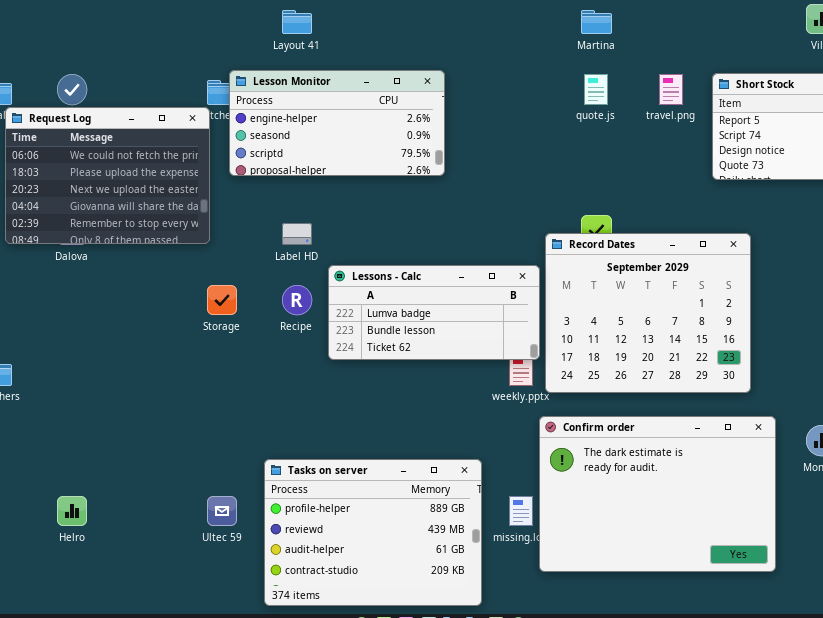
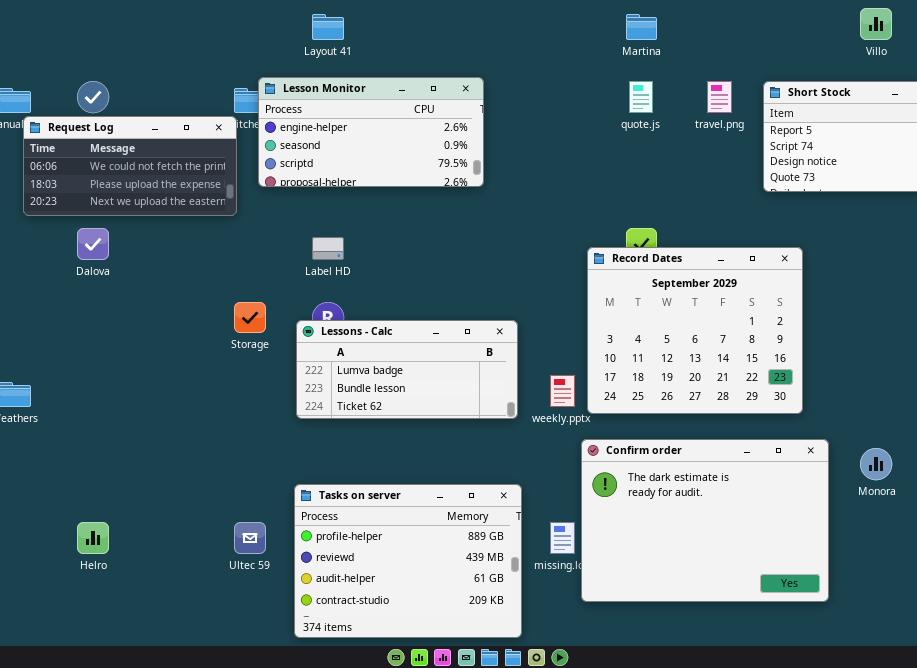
Request Log: [5,107,210,244] -> [23,116,237,216], resized
Lessons - Calc: [328,265,540,360] -> [296,320,518,419], moved

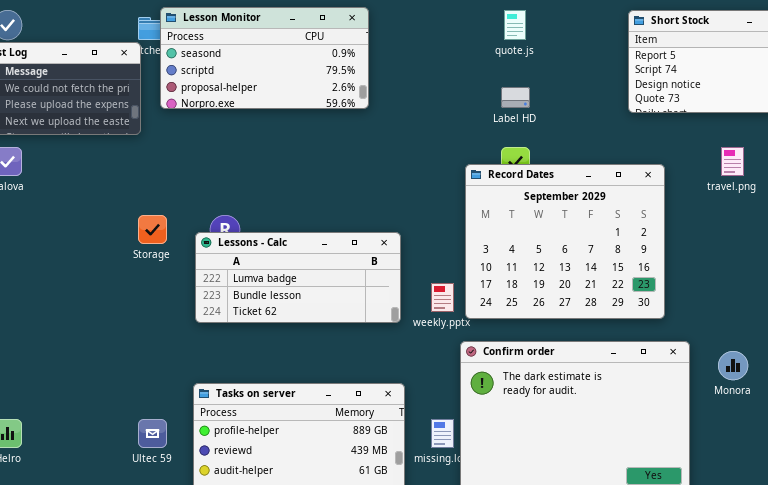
Lesson Monitor: [258,77,484,187] -> [160,7,369,109], scrolled down 1 row
travel.png: [707,81,732,113] -> [721,147,744,176], moved
Label HD: [312,237,344,260] -> [501,87,530,108], moved

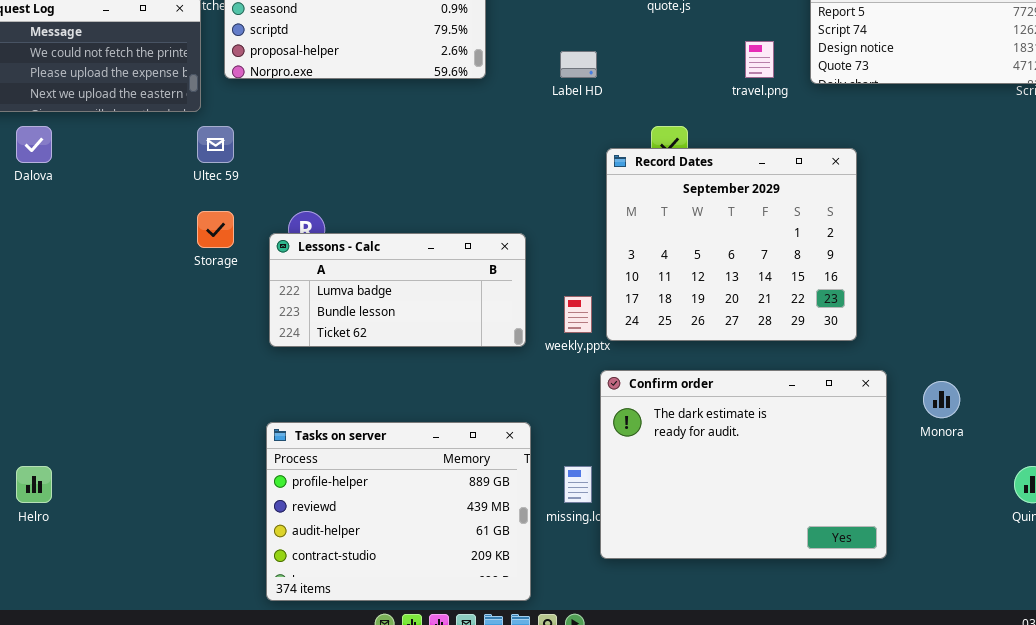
Label HD: [501,87,530,108] -> [560,51,597,78], moved
travel.png: [721,147,744,176] -> [745,41,774,78], moved
Ultec 59: [138,419,167,448] -> [197,126,234,163], moved

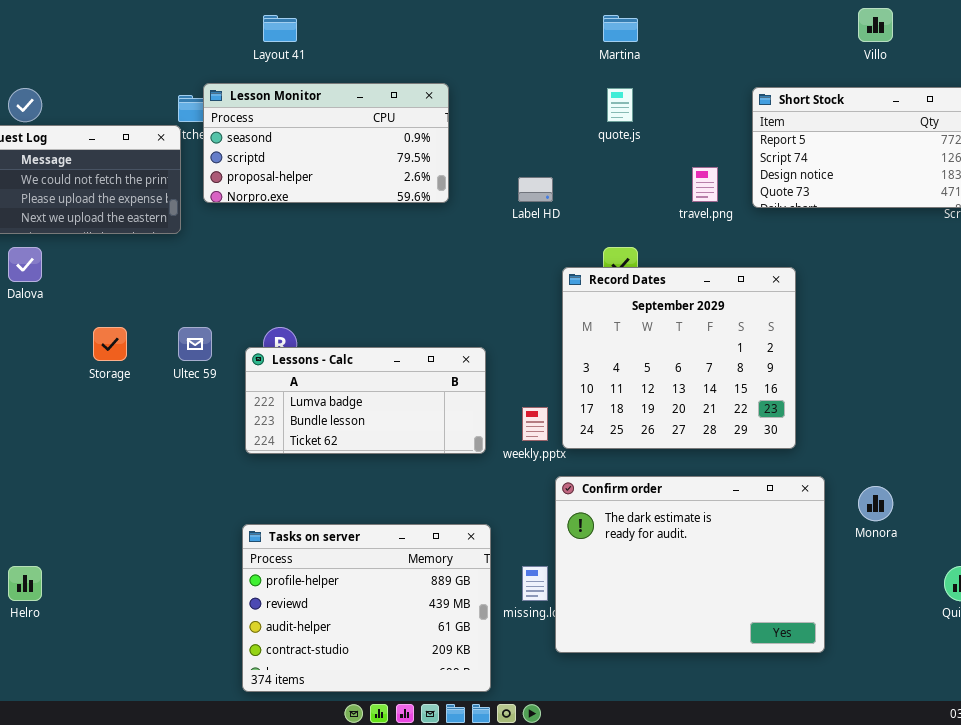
Ultec 59: [197,126,234,163] -> [178,327,212,361], moved
Storage: [197,211,234,248] -> [93,327,127,361], moved

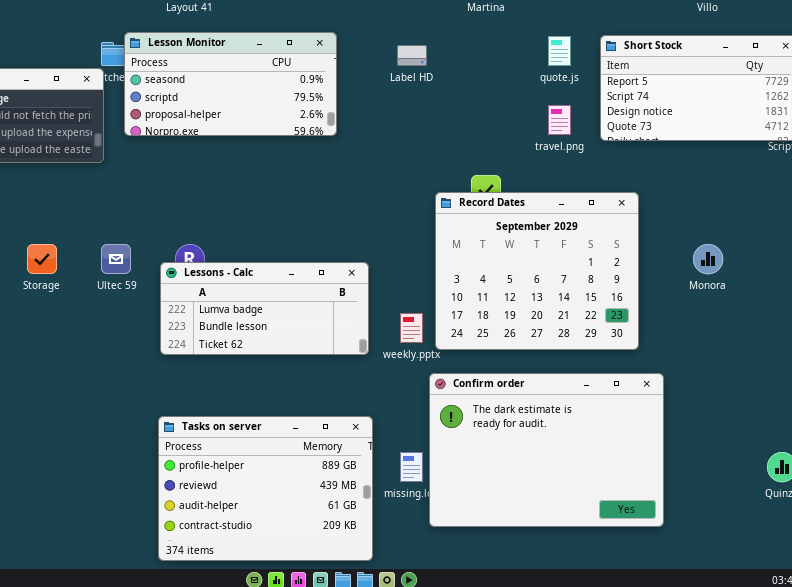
quote.js: [607,88,633,122] -> [548,36,571,66], moved
Label HD: [518,177,553,202] -> [397,45,427,66], moved
Monora: [858,486,893,521] -> [693,244,723,274], moved

